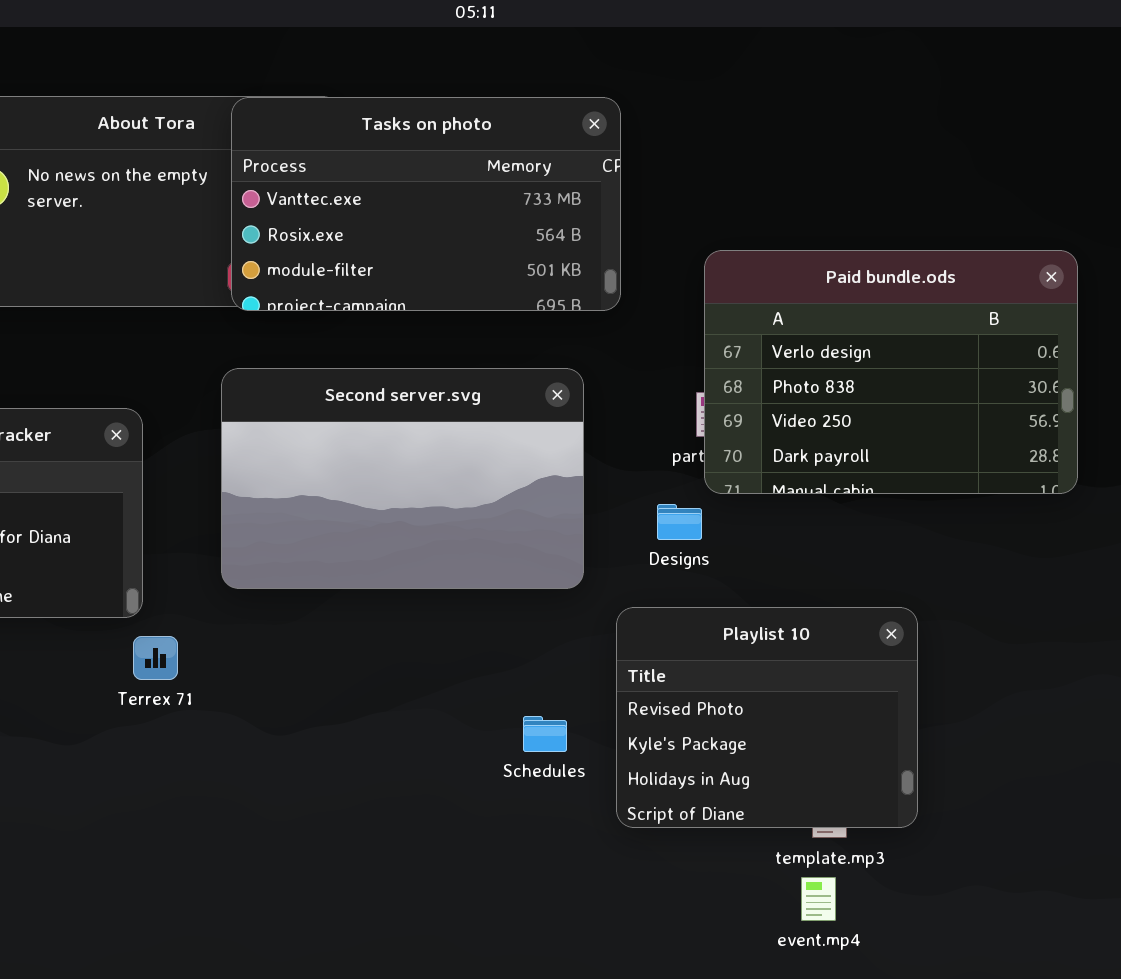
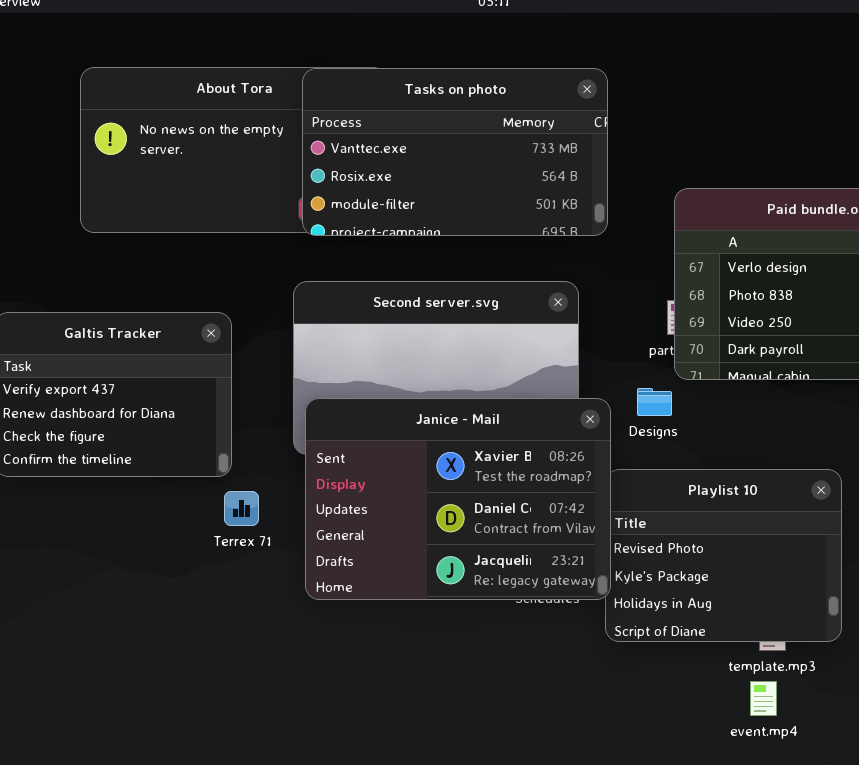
Janice - Mail: none -> [305,398,611,600], opened

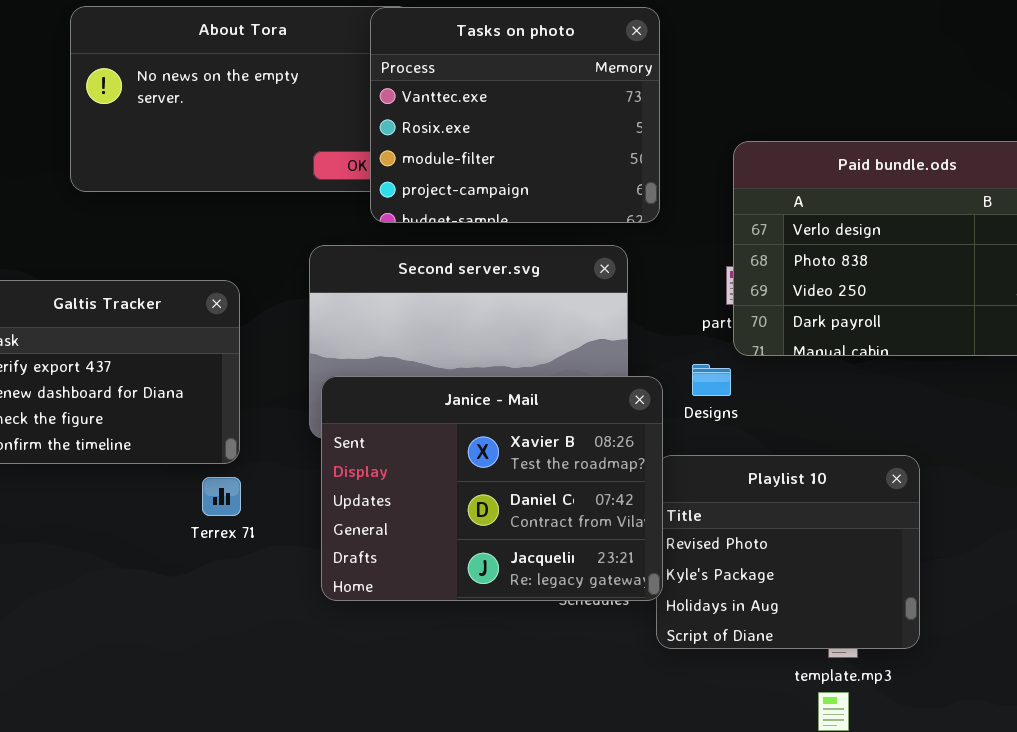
Tasks on photo: [302,68,608,236] -> [370,7,660,223], resized
Terrex 71: [224,491,259,526] -> [202,477,241,516], moved

